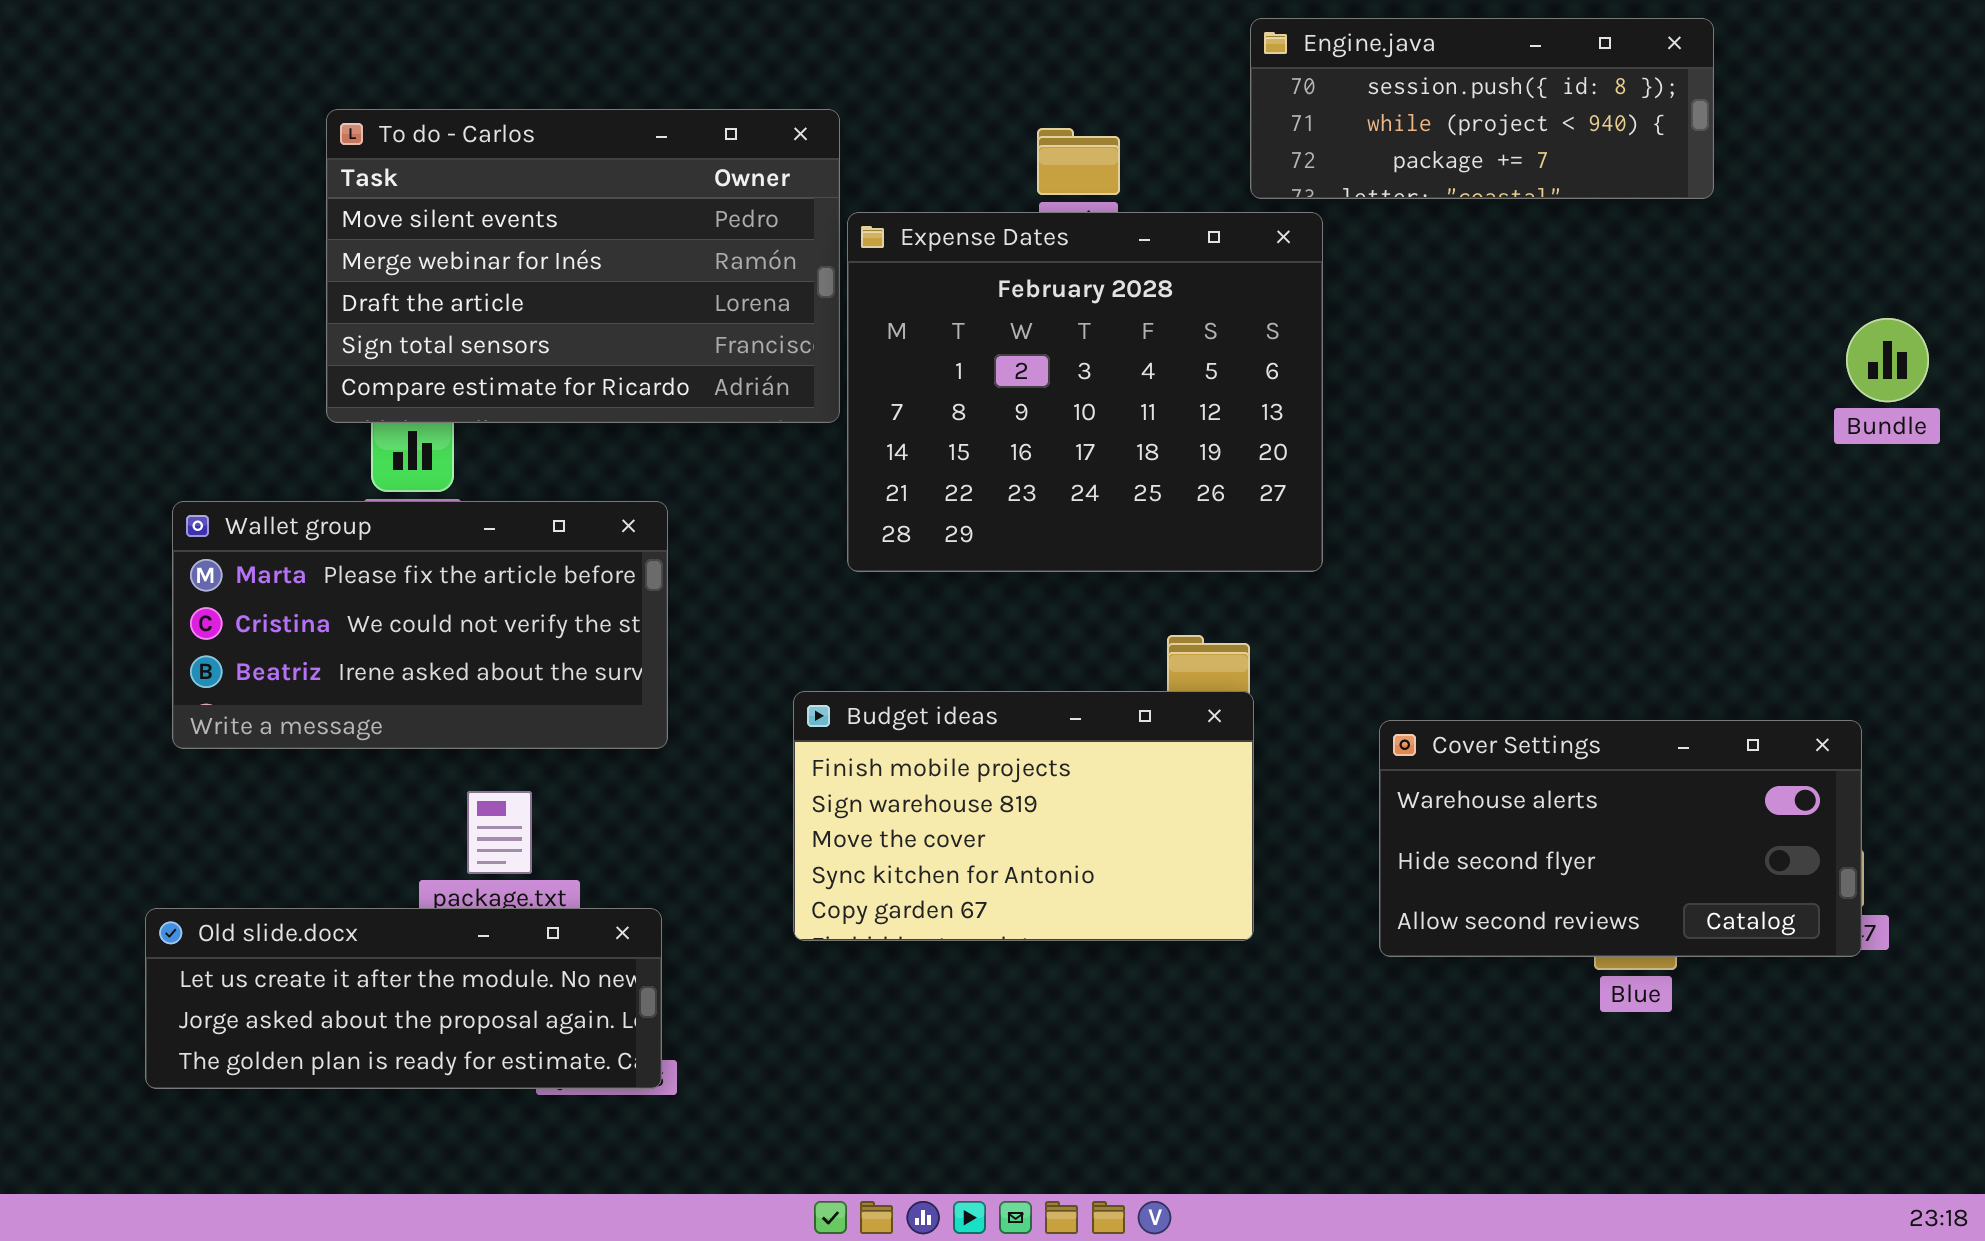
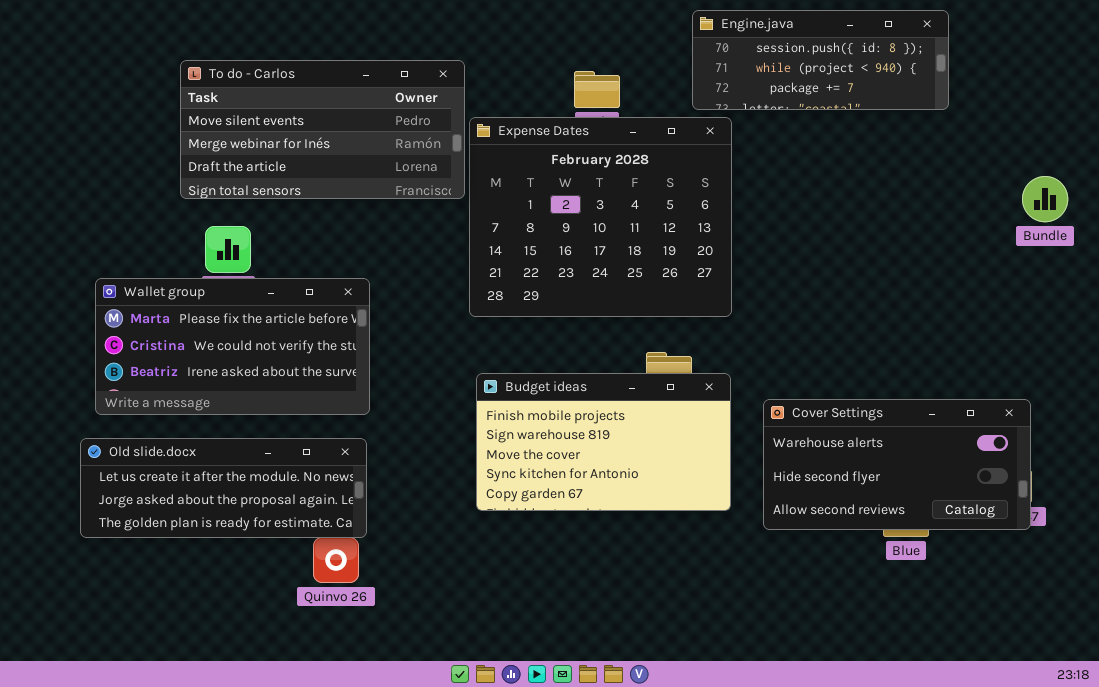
To do - Carlos: [326,109,840,423] -> [180,60,465,199], resized
Budget ideas: [793,691,1254,941] -> [476,373,731,511], moved
Old slide.docx: [145,908,662,1089] -> [80,438,367,538], moved

